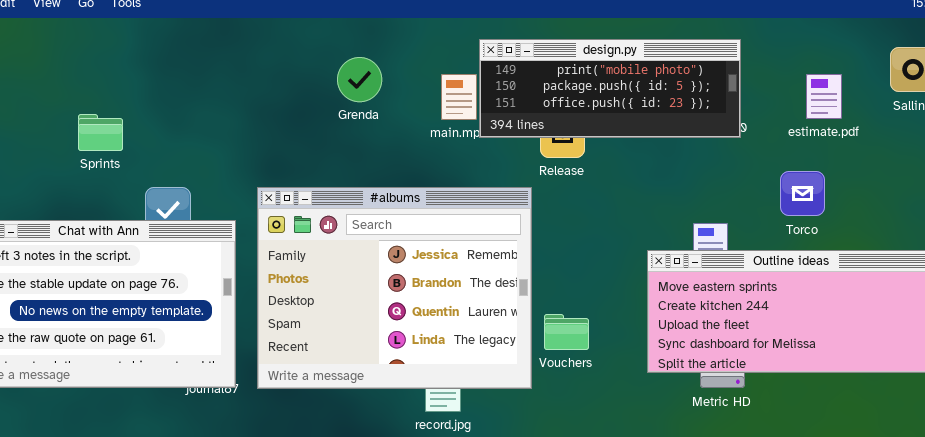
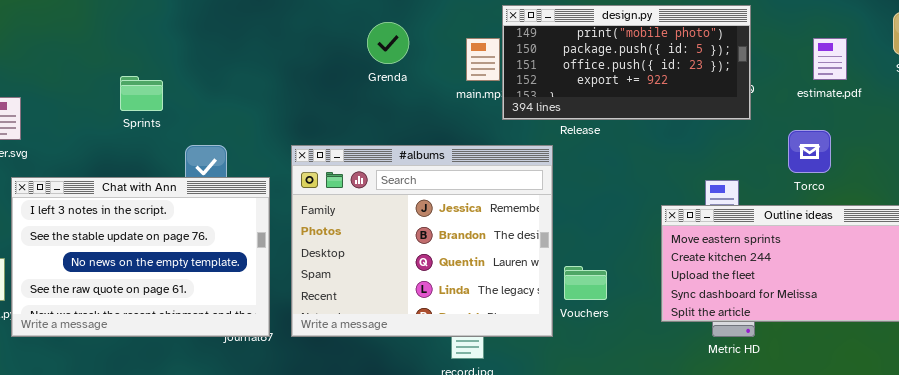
design.py: [479,39,741,138] -> [502,5,751,120], resized

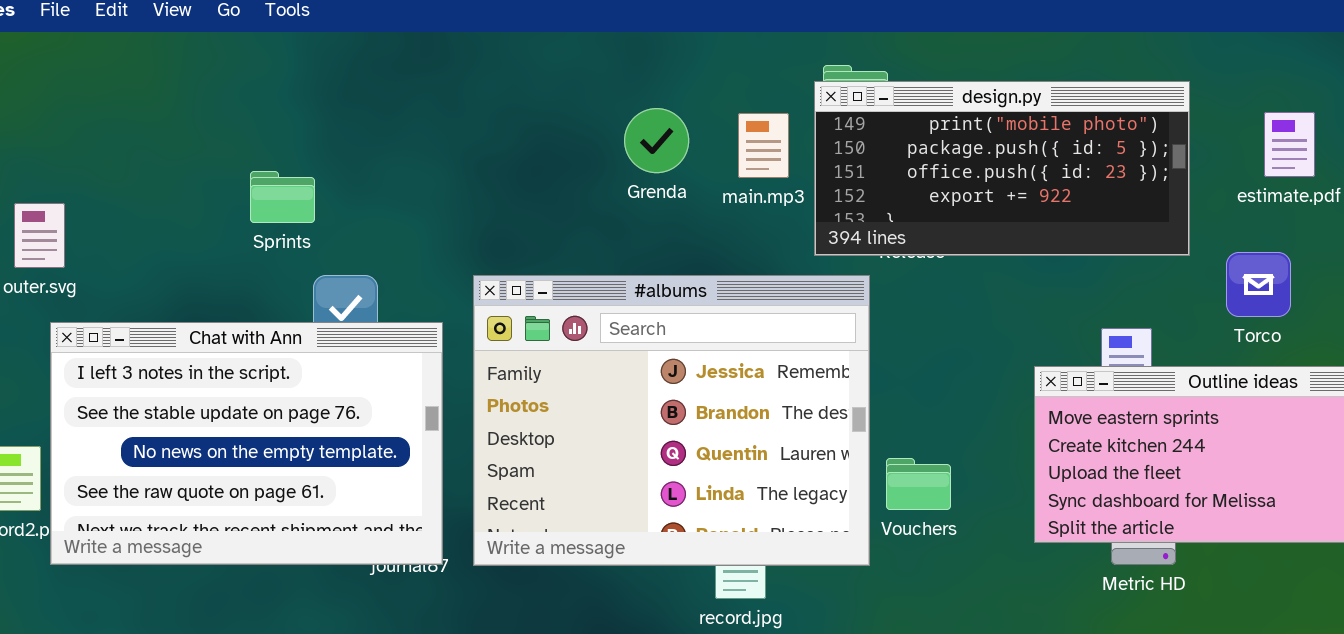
design.py: [502,5,751,120] -> [814,81,1190,256], moved
Grenda: [367,22,409,64] -> [624,108,689,173], moved
Sprints: [120,76,163,111] -> [250,171,315,223], moved

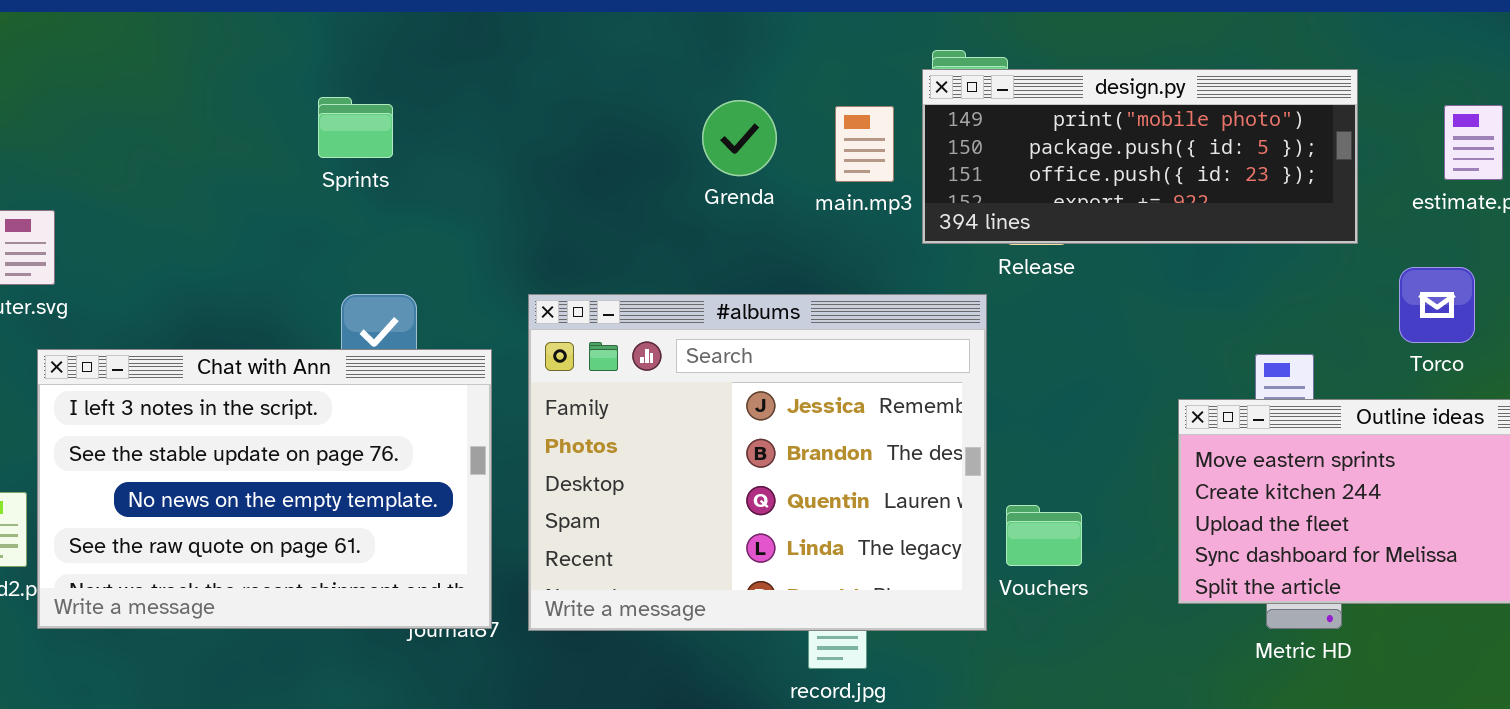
design.py: [814,81,1190,256] -> [922,69,1358,244], resized
Sprints: [250,171,315,223] -> [318,97,393,158], moved

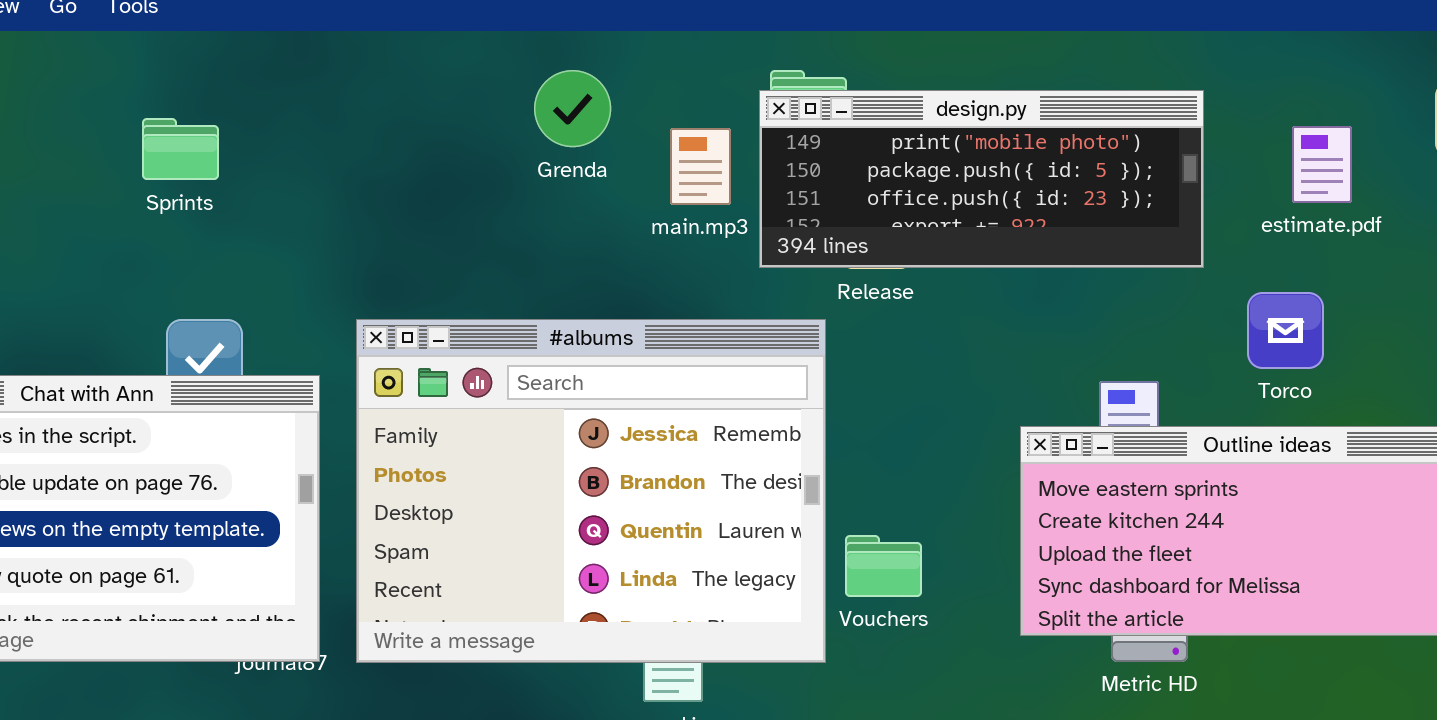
Grenda: [702,100,777,176] -> [534,70,611,147], moved

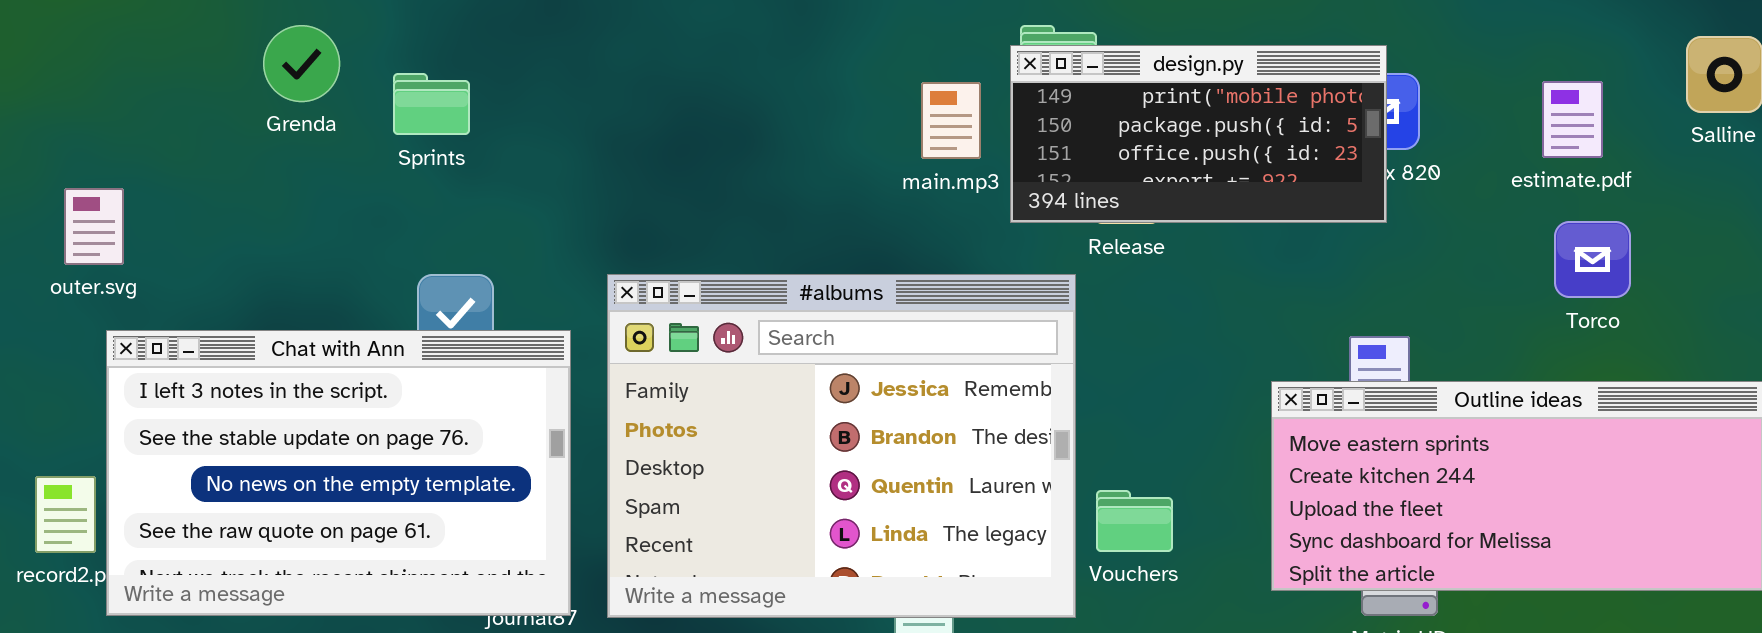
Grenda: [534,70,611,147] -> [263,25,340,102], moved
design.py: [759,90,1204,268] -> [1010,45,1387,223], resized
Torco: [1247,292,1324,369] -> [1554,221,1631,298], moved

